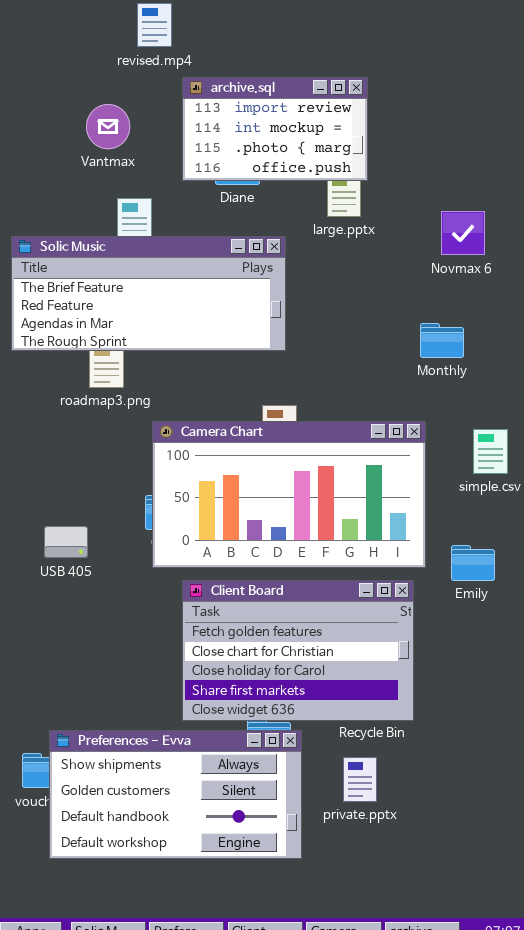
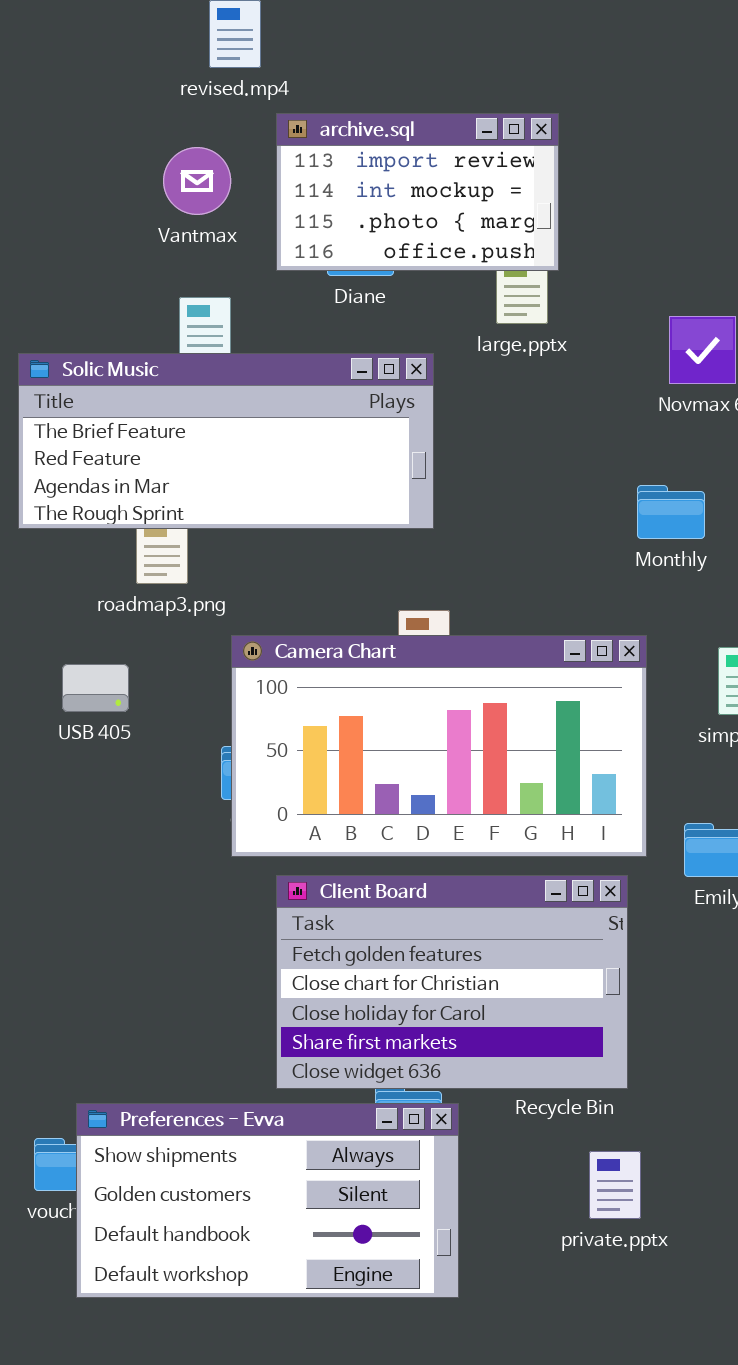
Vantmax: [86,104,130,149] -> [163,147,231,215], moved
USB 405: [44,526,88,558] -> [62,664,129,712], moved
private.pptx: [343,757,377,802] -> [589,1151,641,1219], moved

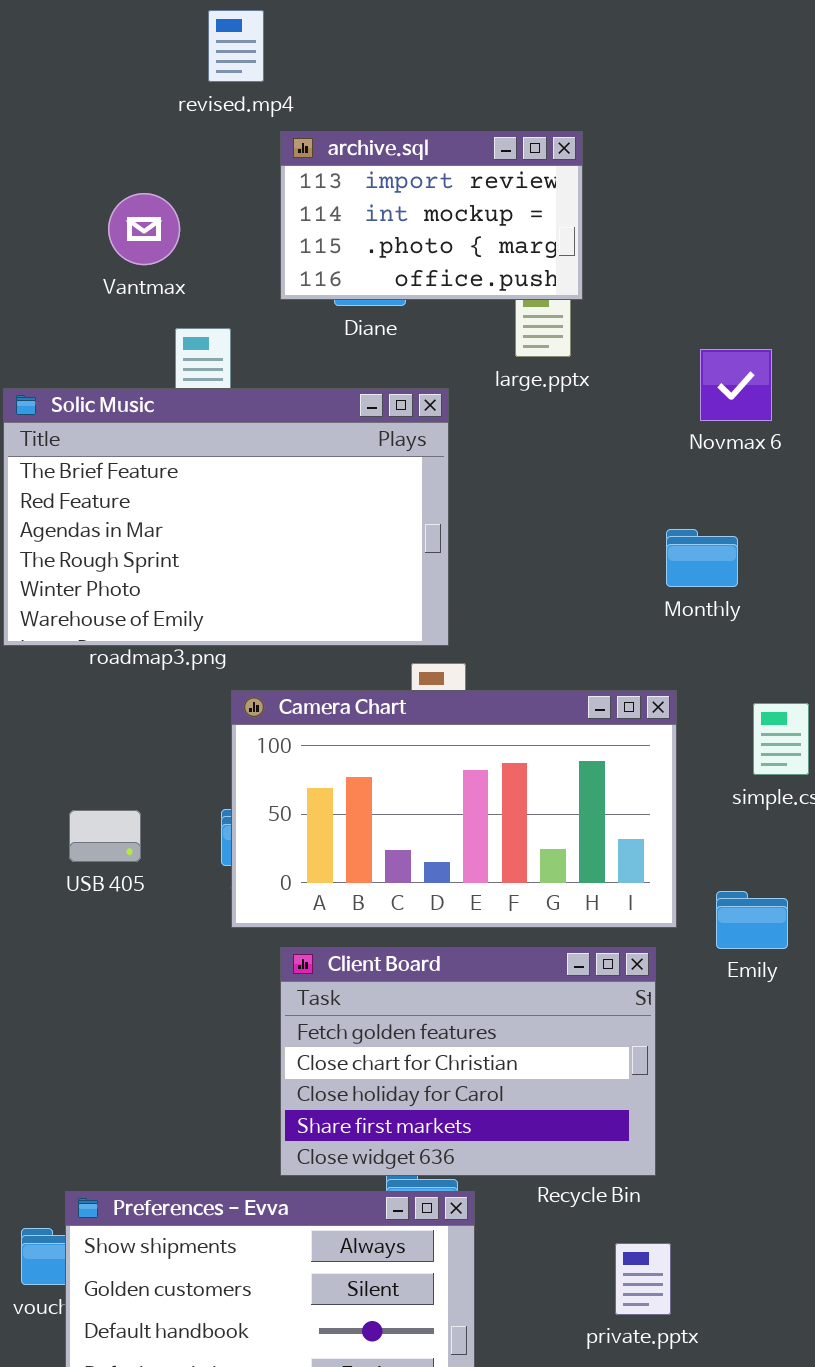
Vantmax: [163,147,231,215] -> [108,193,180,265], moved
Solic Music: [18,353,434,529] -> [3,388,449,646], resized
USB 405: [62,664,129,712] -> [69,810,141,862], moved

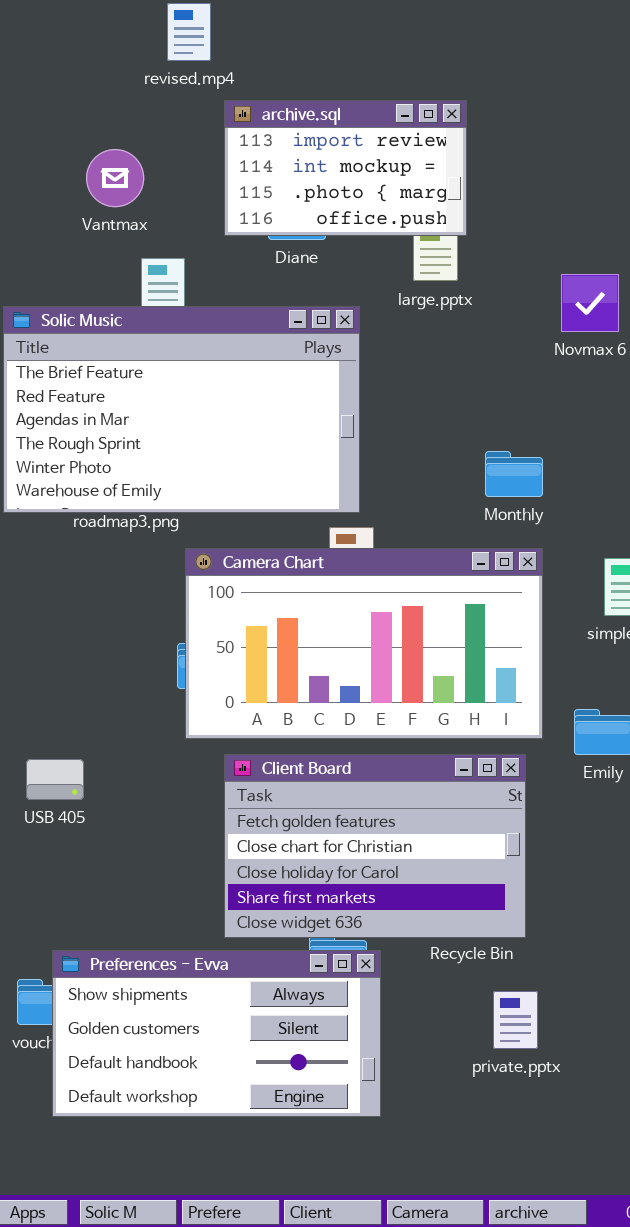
Monthly: [666,529,738,587] -> [485,451,543,497], moved
USB 405: [69,810,141,862] -> [26,759,84,800], moved

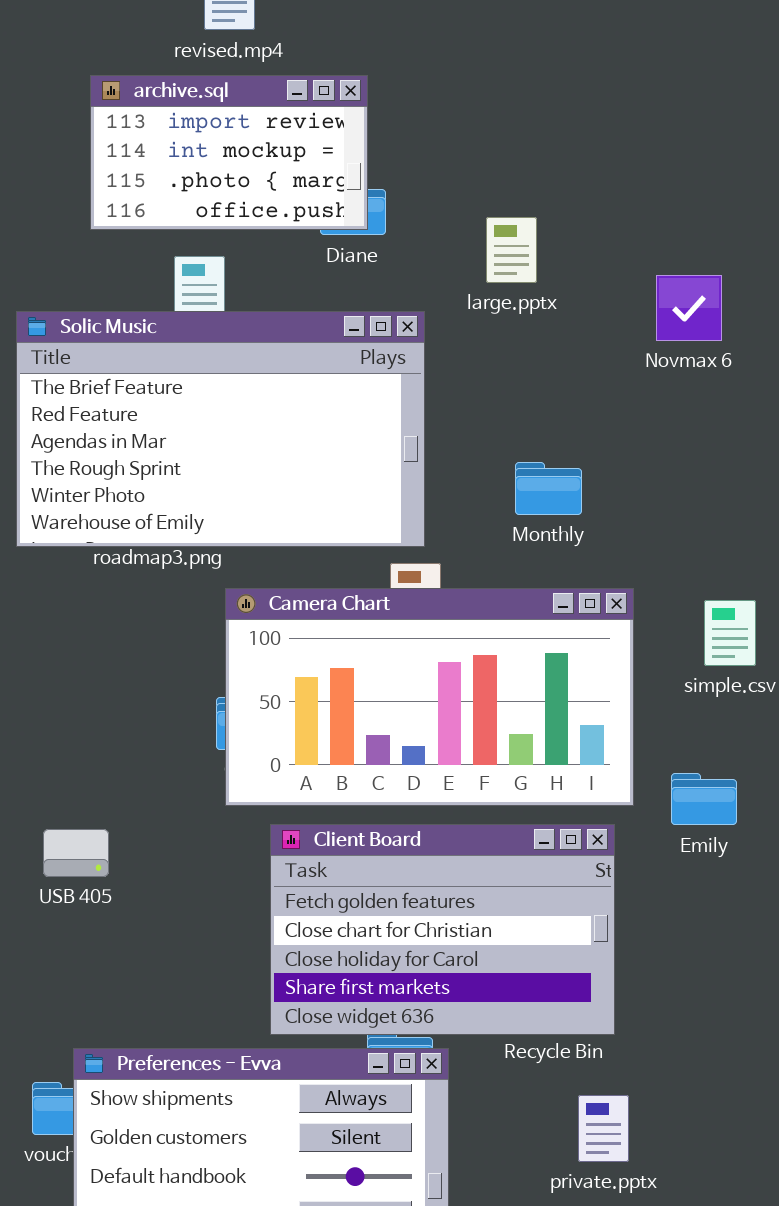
archive.sql: [224,100,467,236] -> [90,75,368,230], moved
Monthly: [485,451,543,497] -> [515,462,582,515], moved

